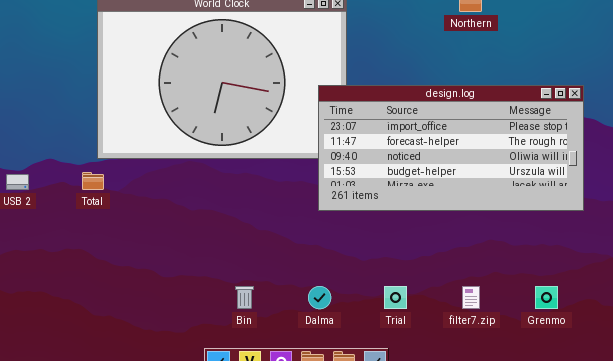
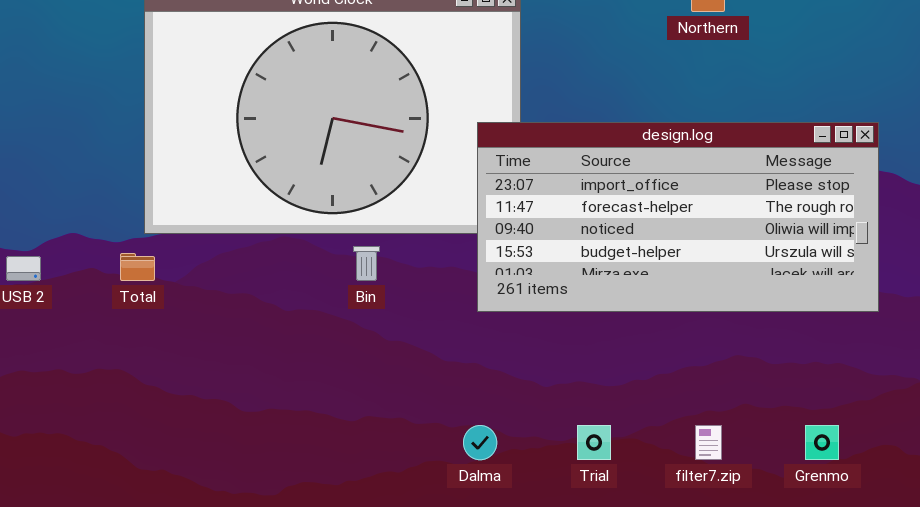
Bin: [235,286,254,309] -> [353,246,380,281], moved

